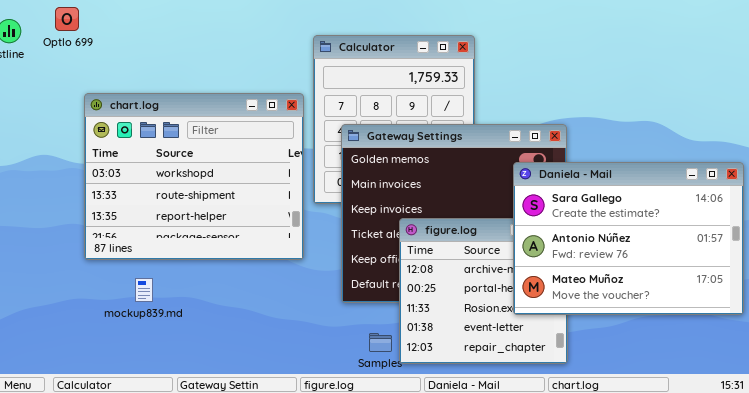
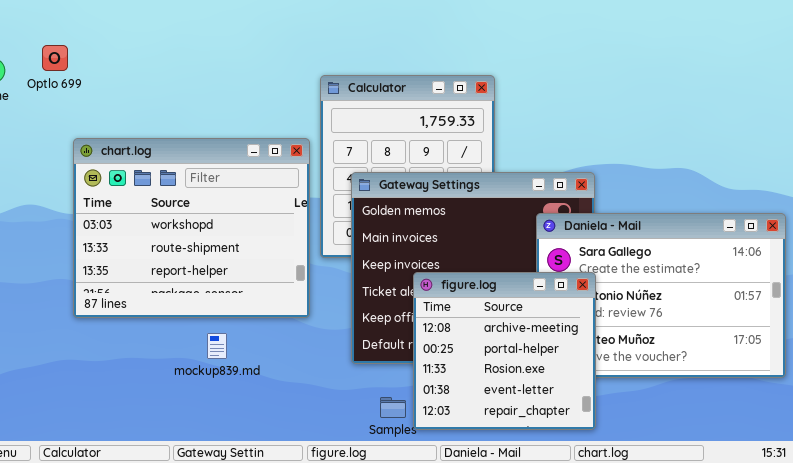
figure.log: [399,218,568,364] -> [413,272,596,430], raised
mockup839.md: [135,278,153,302] -> [207,333,227,359], moved

